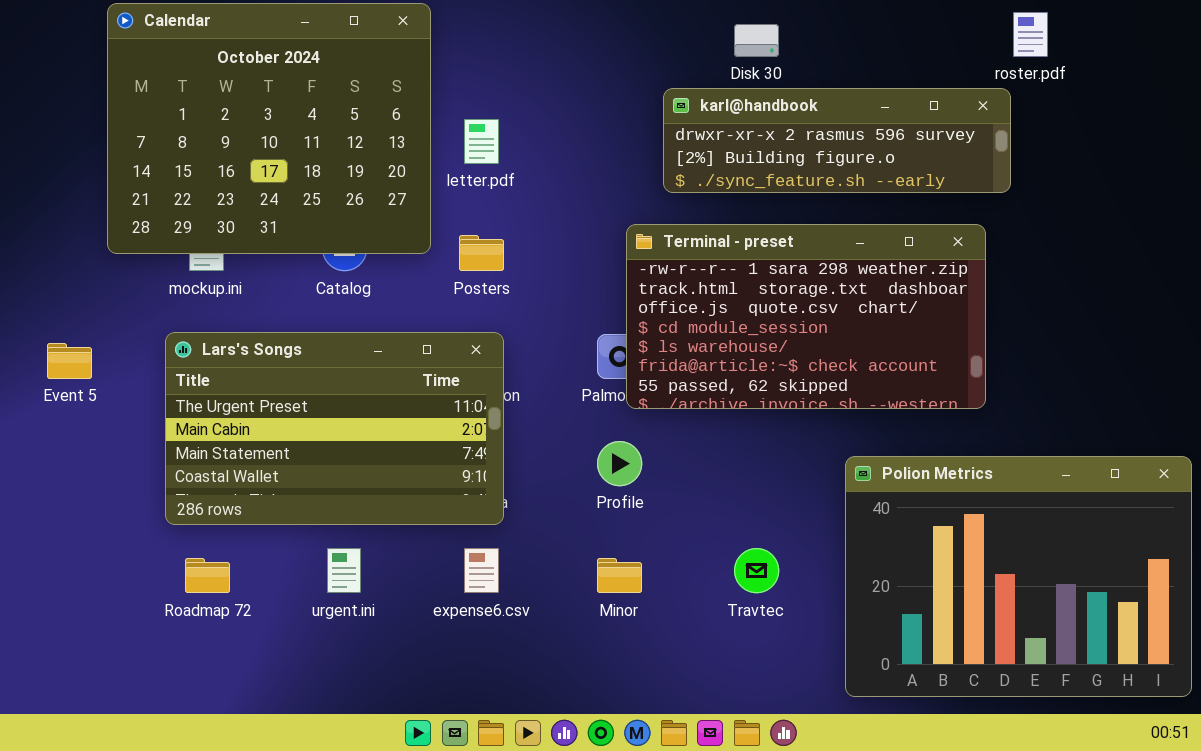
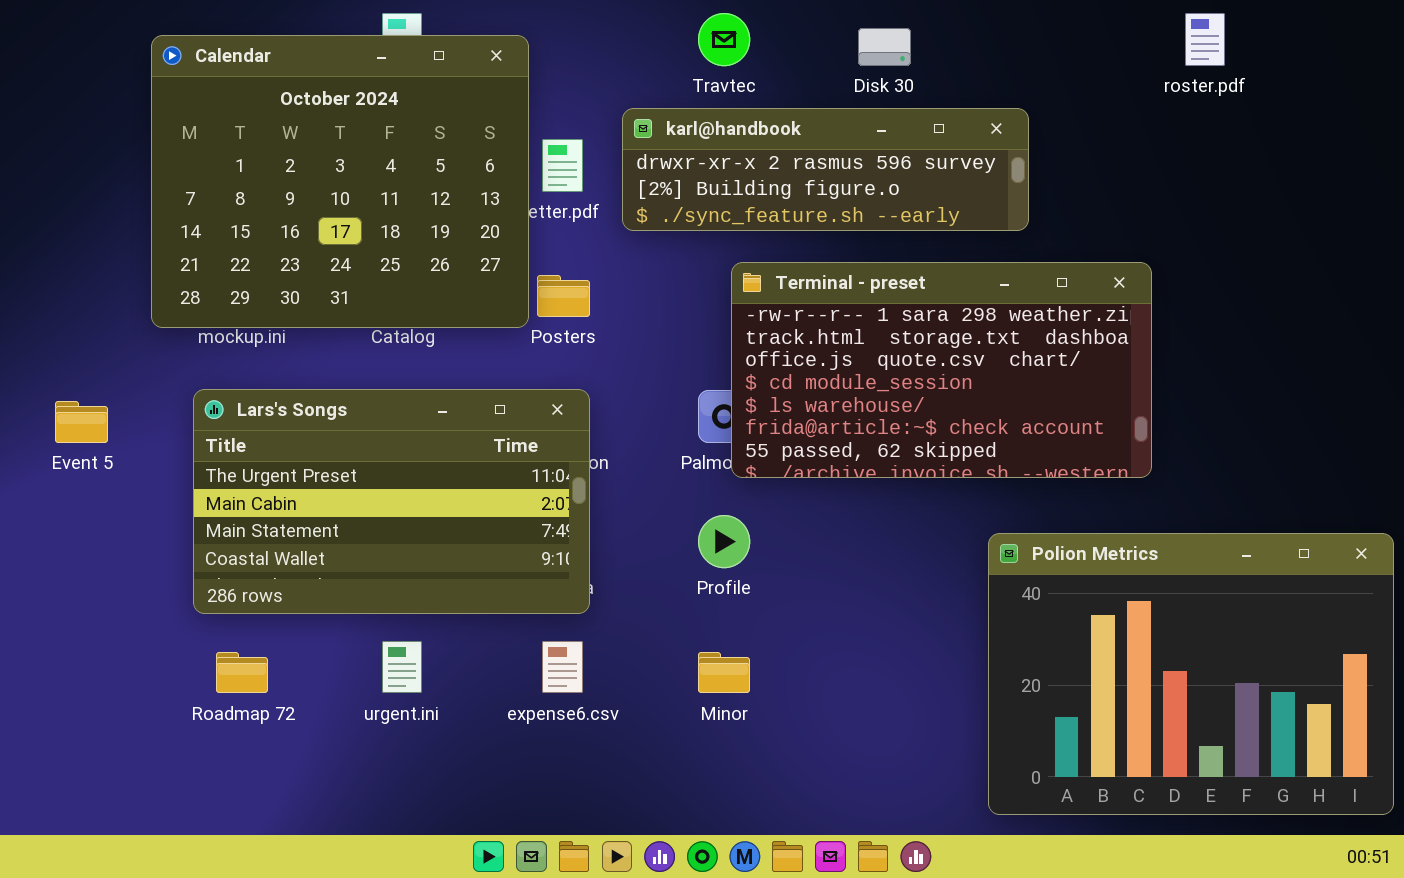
Calendar: [107,3,431,254] -> [151,35,529,328], moved
karl@handbook: [663,88,1011,193] -> [622,108,1029,231], moved
Travtec: [734,548,779,593] -> [698,13,750,66], moved

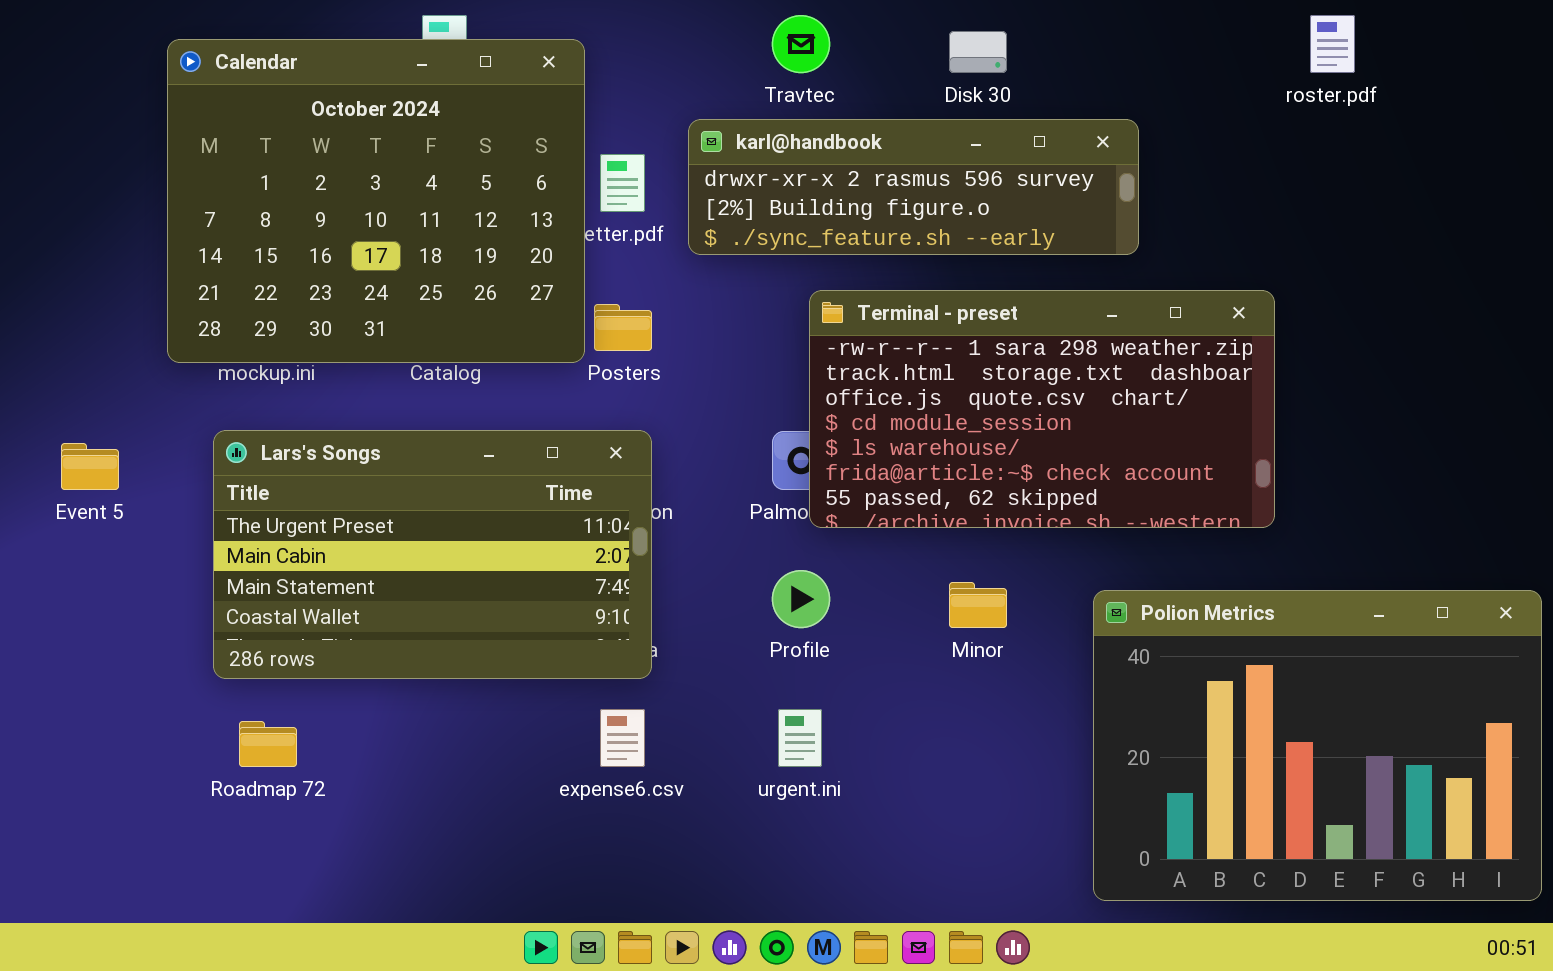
urgent.ini: [382,641,422,693] -> [778,709,822,767], moved
Minor: [698,652,750,693] -> [949,582,1007,628], moved

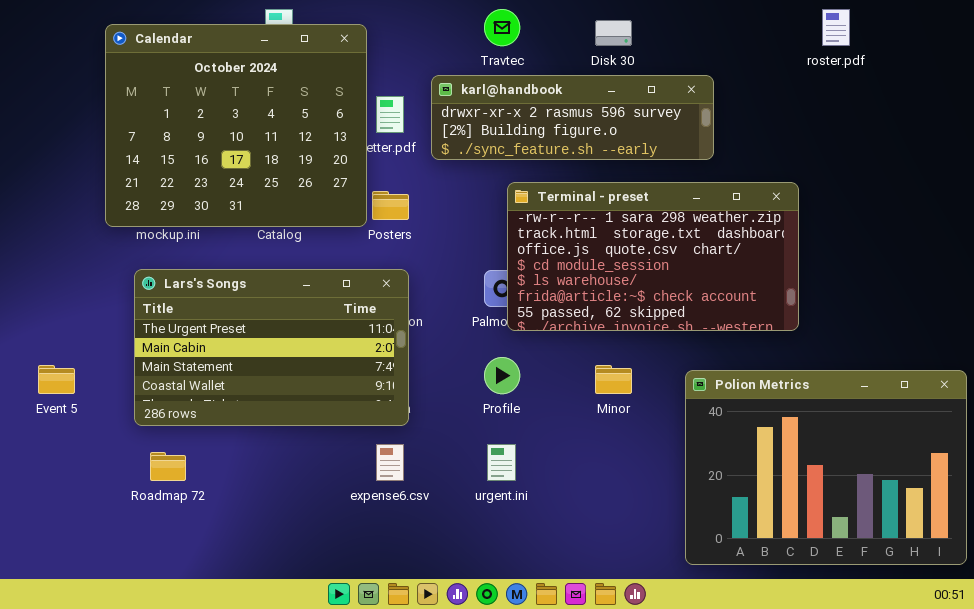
Event 5: [61,443,119,490] -> [38,365,75,394], moved

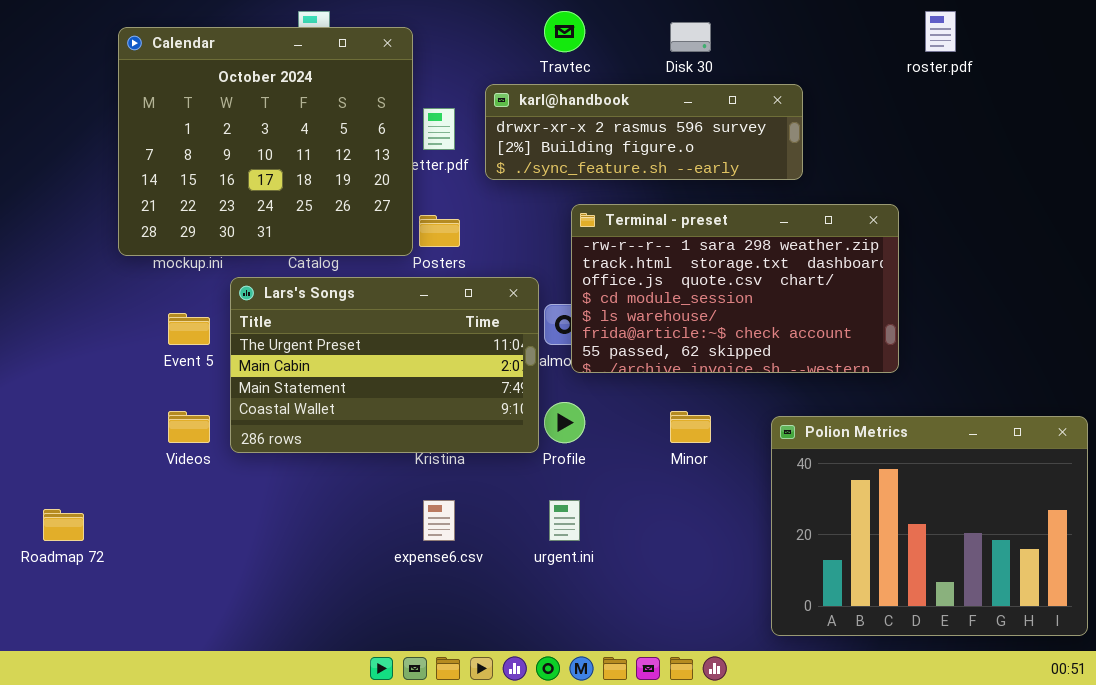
Lars's Songs: [134,269,409,426] -> [230,277,539,453], moved
Event 5: [38,365,75,394] -> [168,313,210,345], moved
Roadmap 72: [150,452,186,481] -> [43,509,84,541], moved

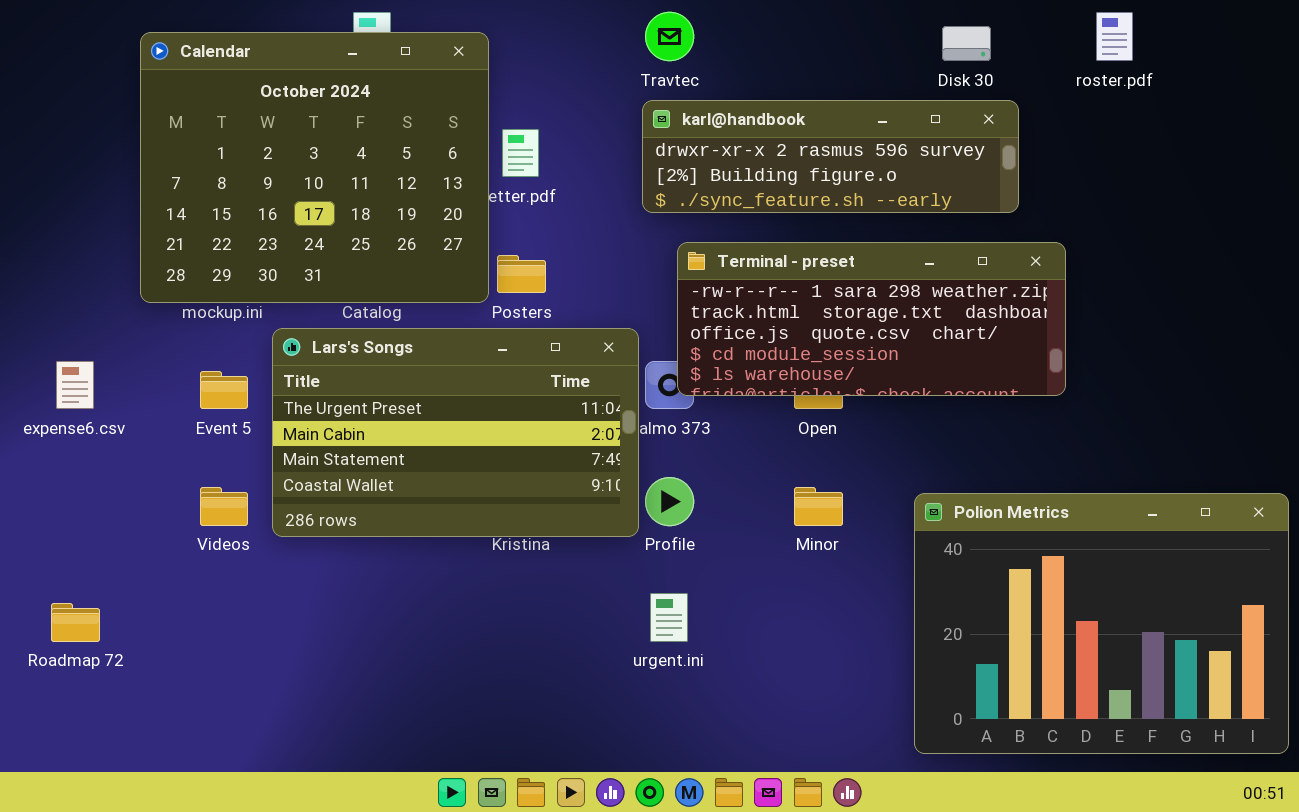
Disk 30: [670,22,711,52] -> [942,26,991,61], moved
karl@handbook: [485,84,803,180] -> [642,100,1019,213], moved
Terminal - preset: [571,204,899,373] -> [677,242,1066,396], resized
expense6.csv: [423,500,455,541] -> [56,361,94,409], moved

